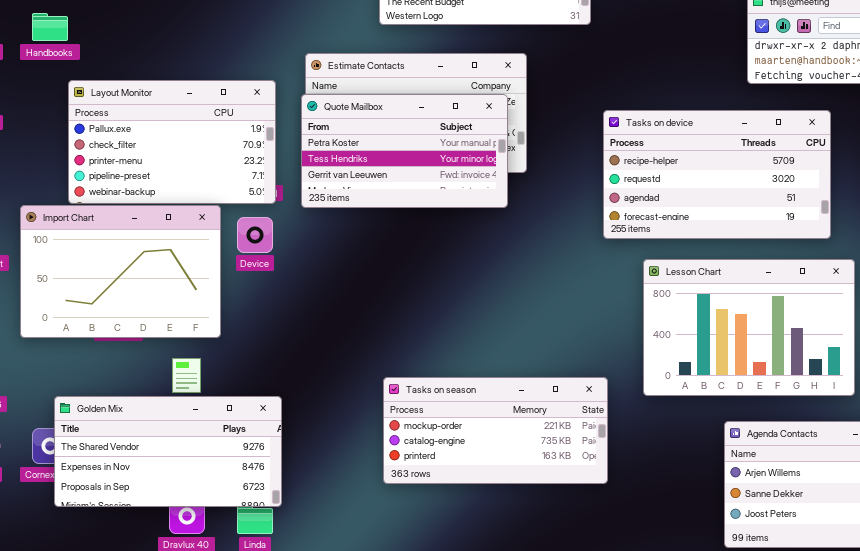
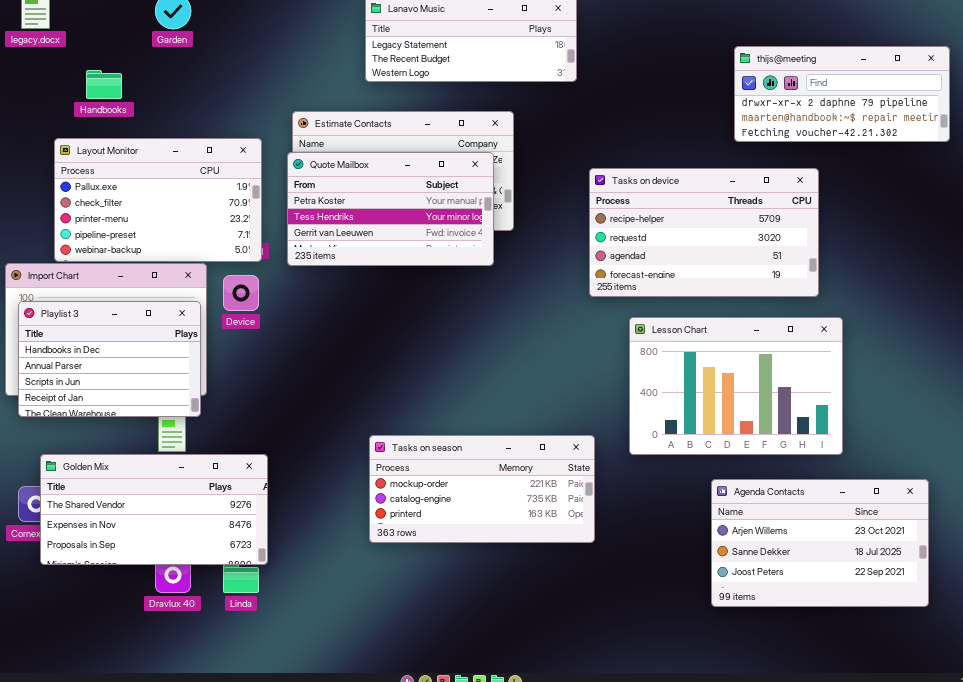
Handbooks: [32,13,68,41] -> [86,70,122,99], moved
Playlist 3: none -> [18,301,201,417], opened

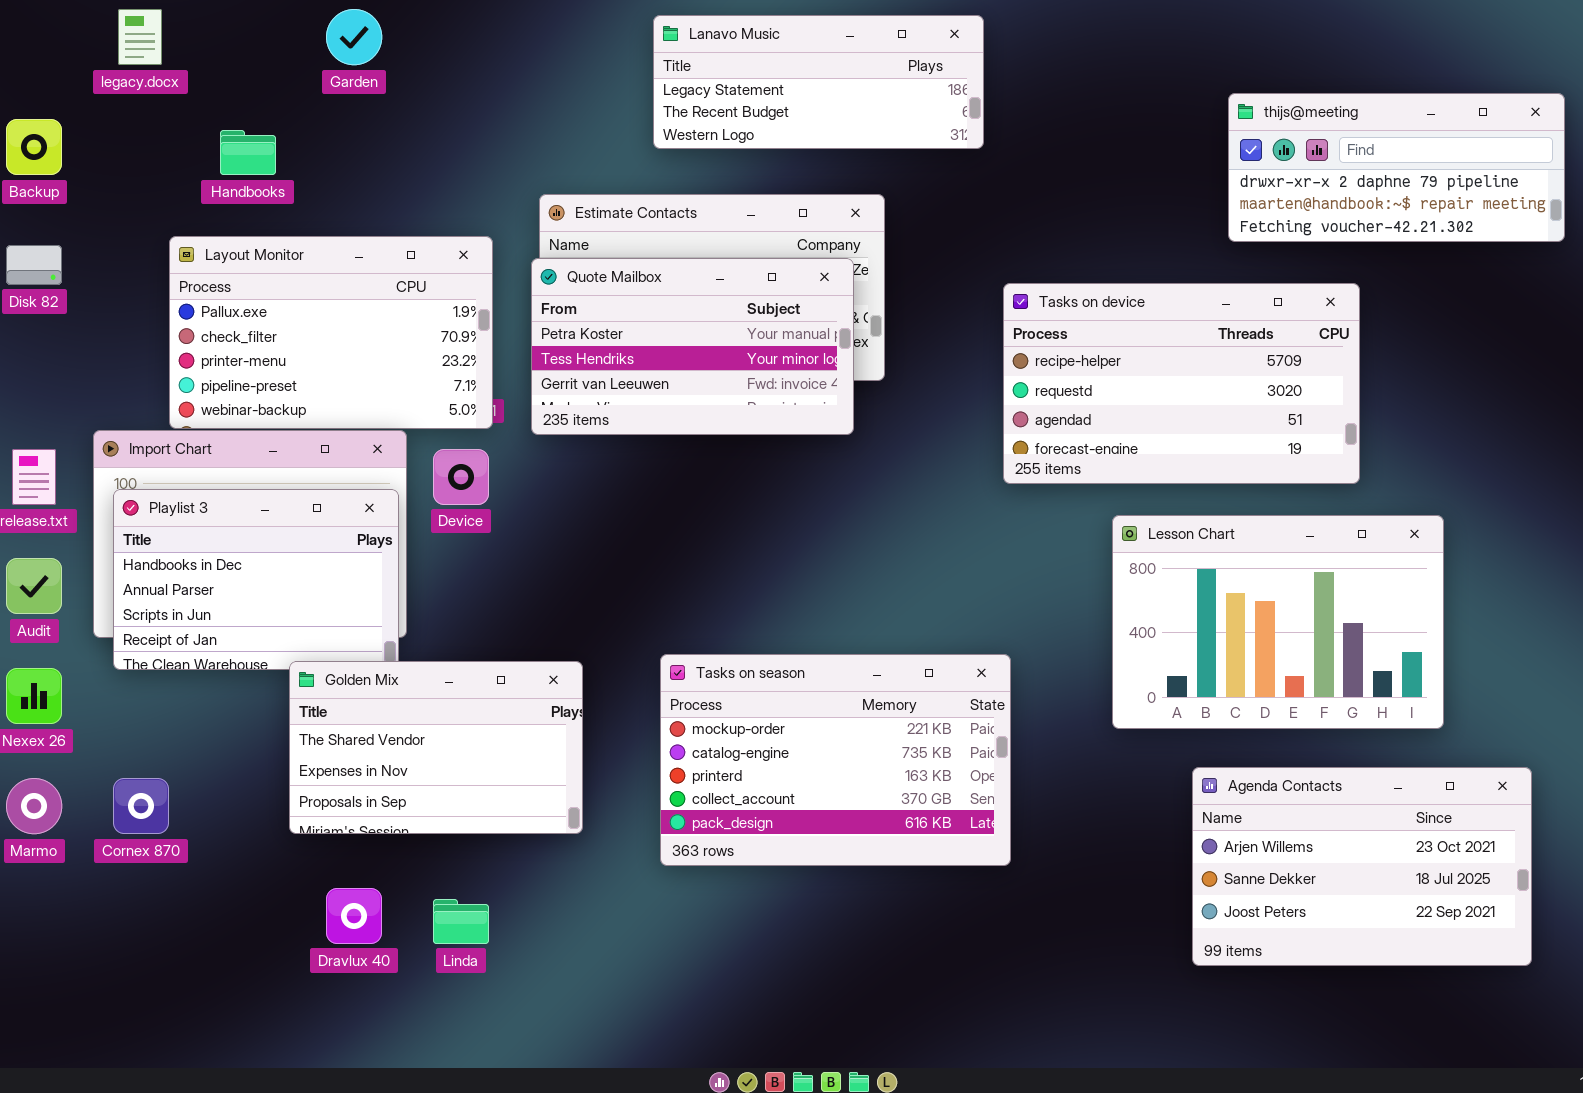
Lesson Chart: [629,317,843,455] -> [1112,515,1444,729], moved
Tasks on season: [369,435,595,543] -> [660,654,1011,866], resized
Golden Mix: [40,454,268,565] -> [289,661,583,834], moved, resized

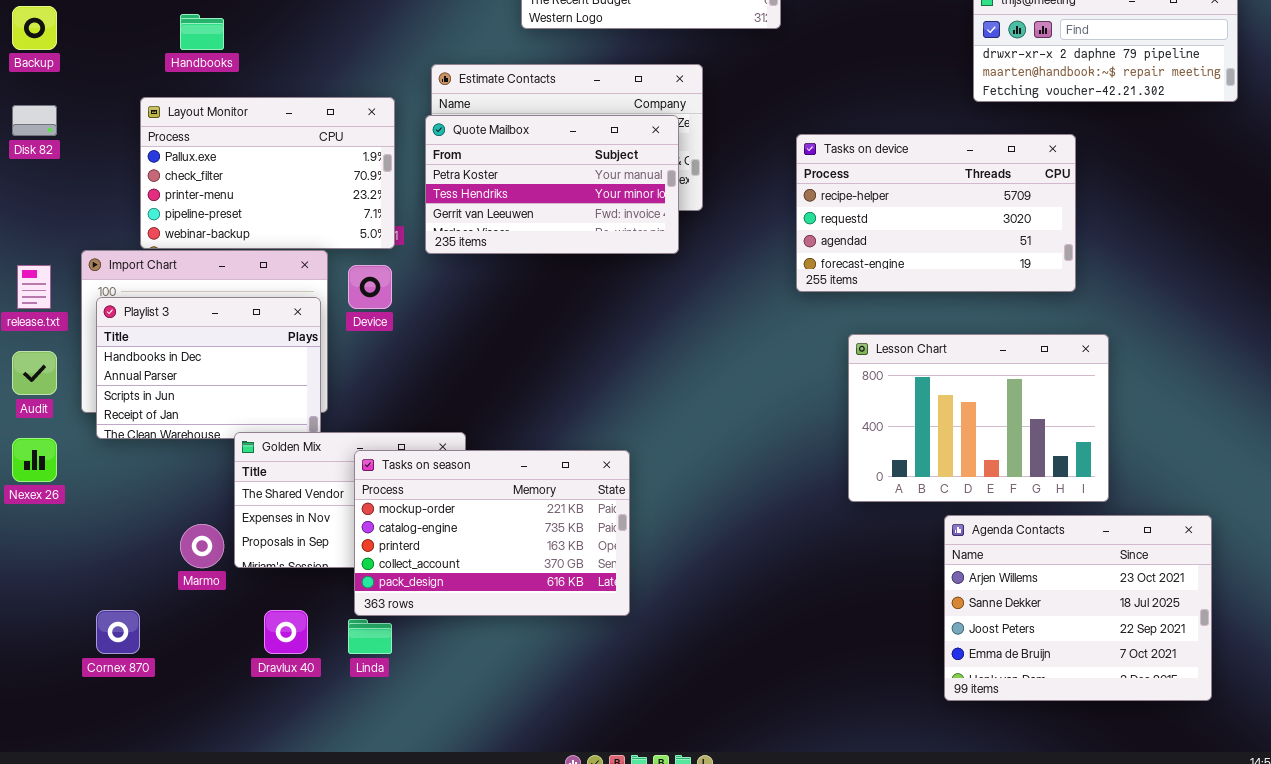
Lesson Chart: [1112,515,1444,729] -> [848,334,1109,502], moved
Tasks on season: [660,654,1011,866] -> [354,450,630,616], moved
Agenda Contacts: [1192,767,1532,966] -> [944,515,1212,701], resized
Marmo: [6,778,62,834] -> [180,524,224,568], moved
Cornex 870: [113,778,169,834] -> [96,610,140,654], moved

